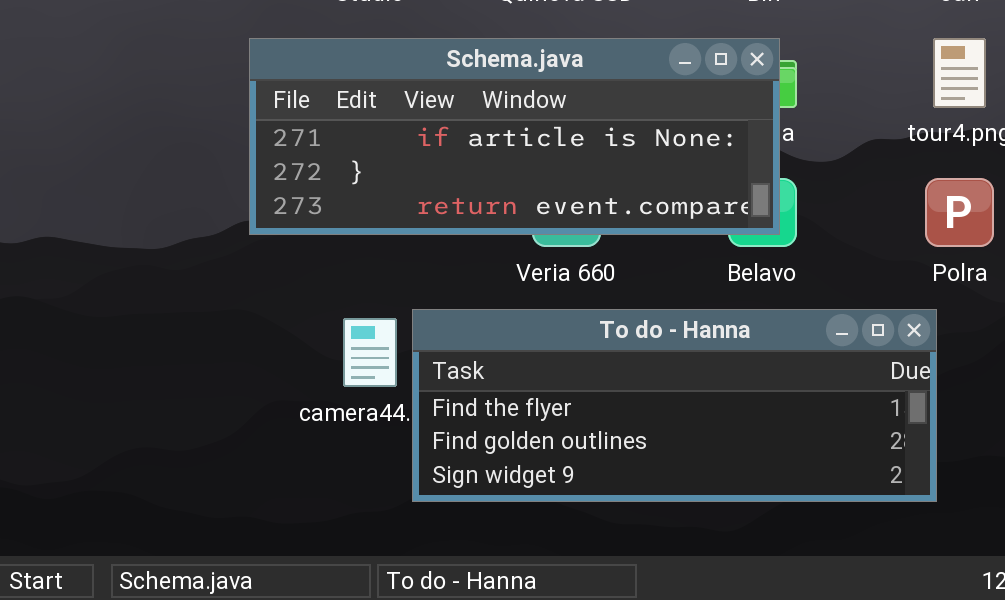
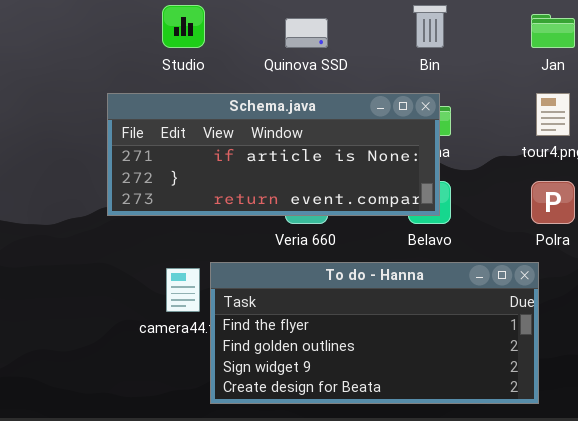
To do - Hanna: [412,309,937,502] -> [210,262,539,404], resized

